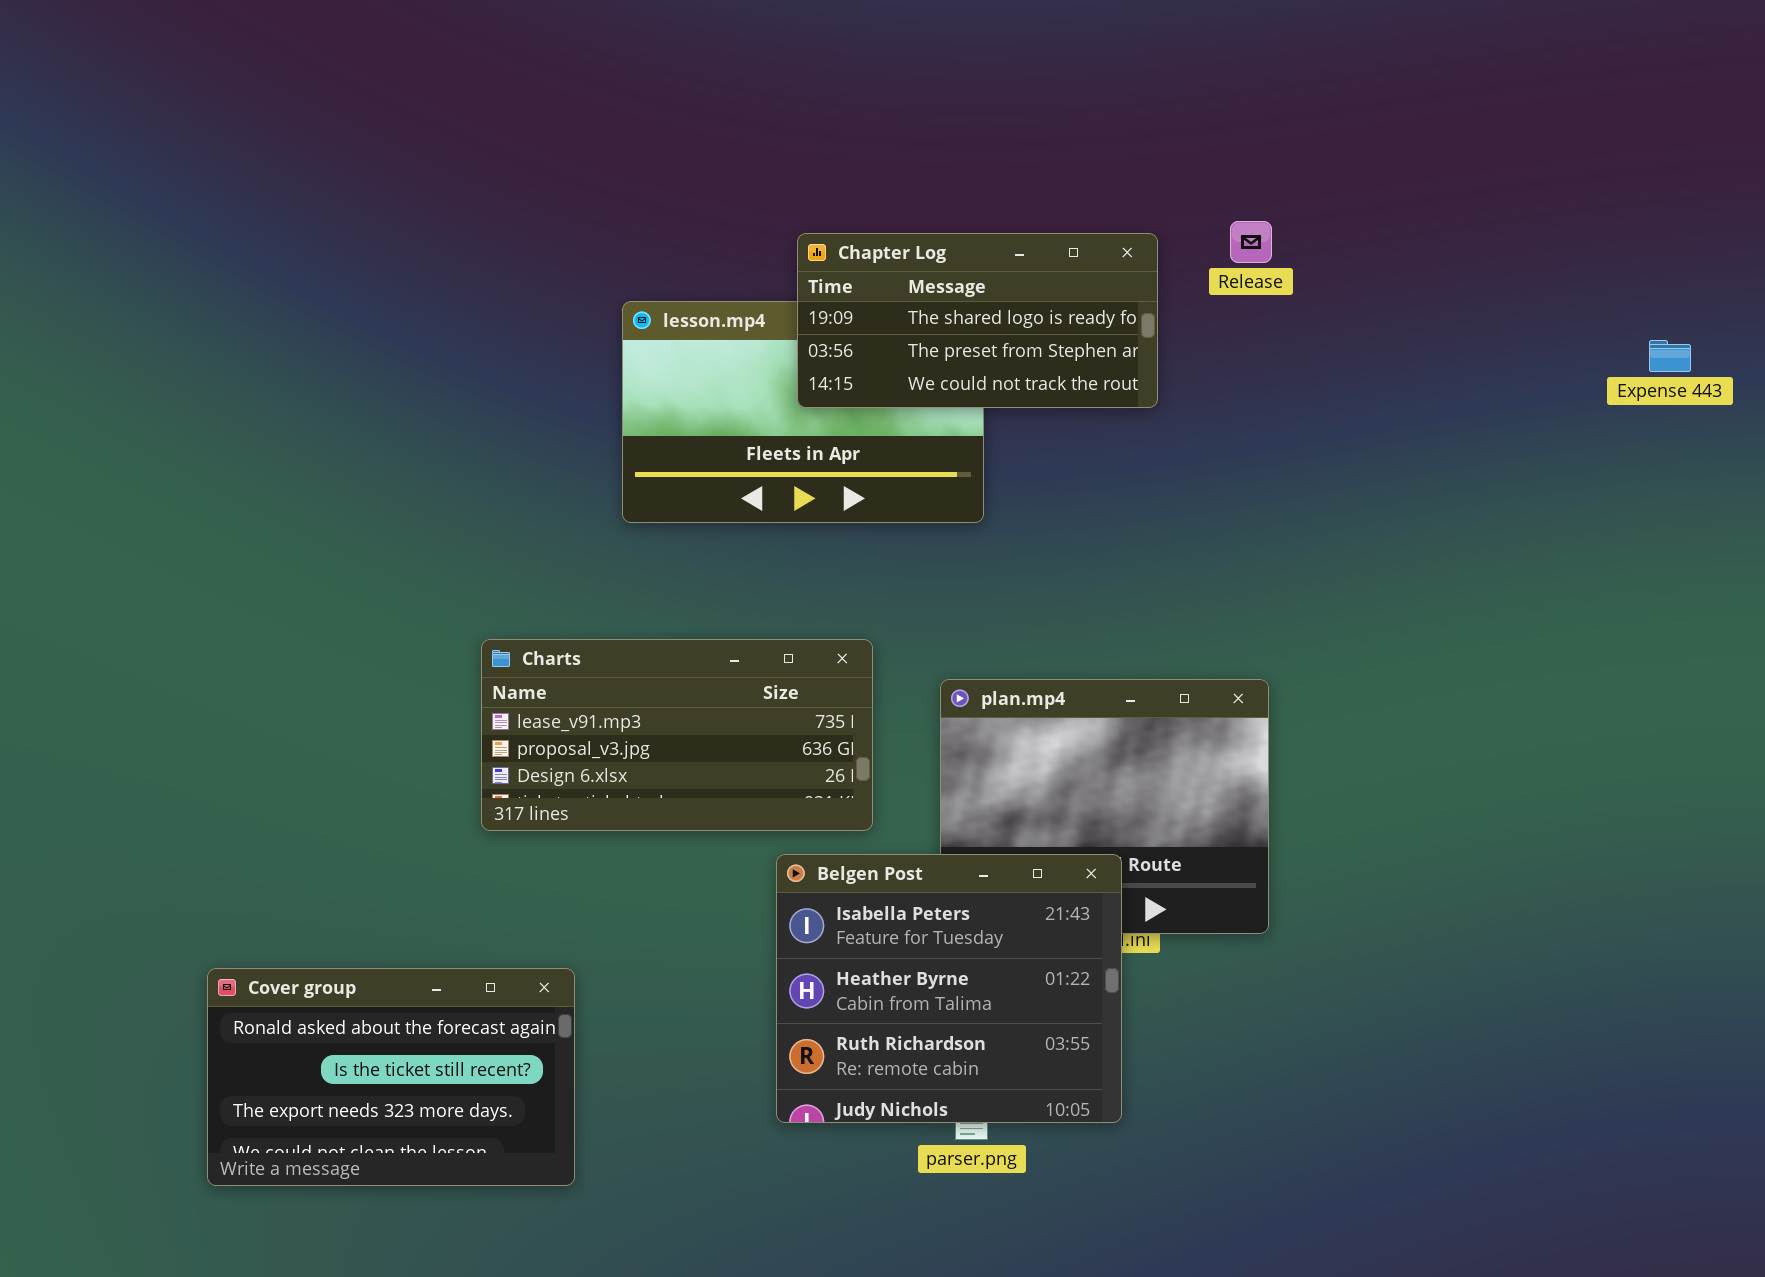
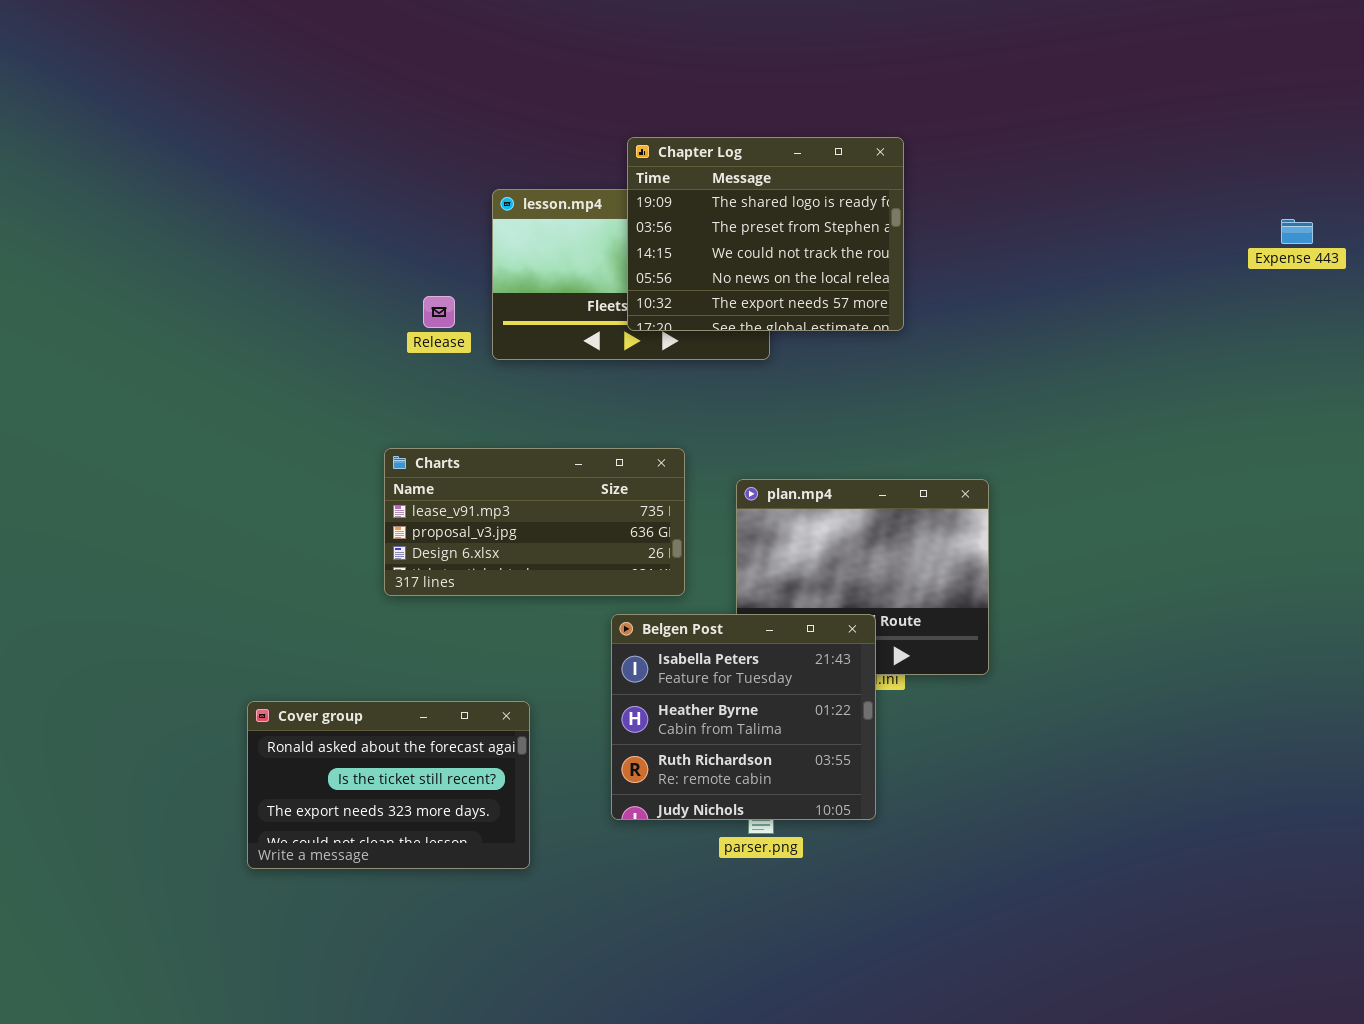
Release: [1230,221,1272,263] -> [423,296,455,328], moved
Chapter Log: [797,233,1158,408] -> [627,137,904,331], resized
Cover group: [207,968,575,1186] -> [247,701,530,869], moved

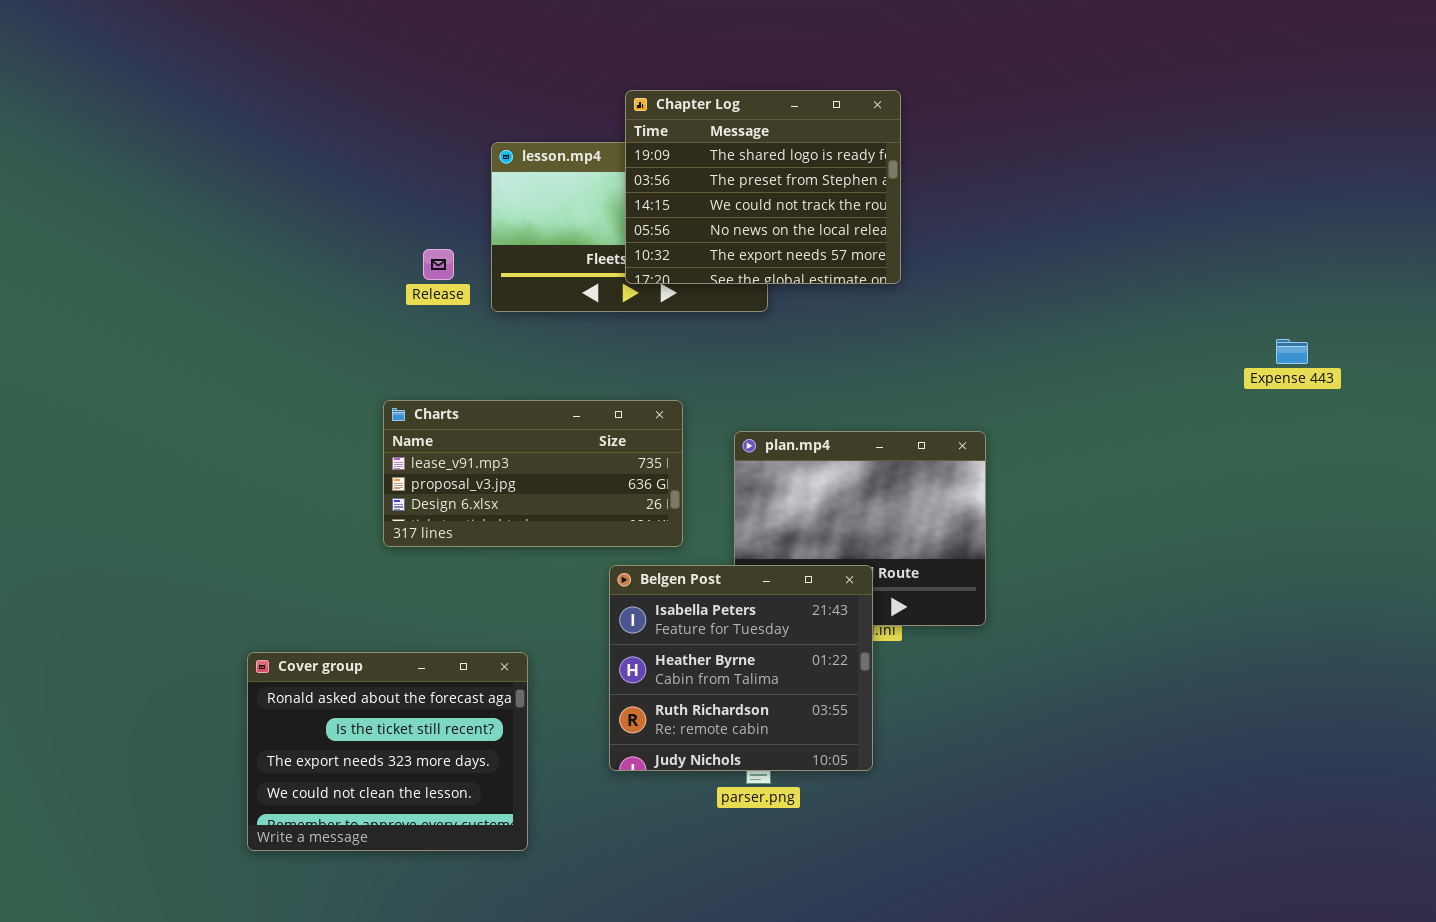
Expense 443: [1281,219,1313,244] -> [1276,339,1308,364], moved
Cover group: [247,701,530,869] -> [247,652,528,851], resized

